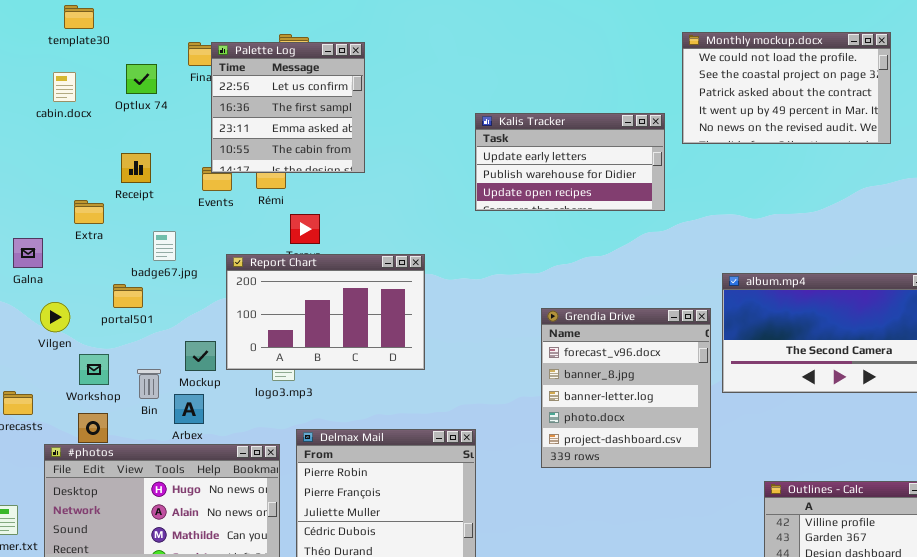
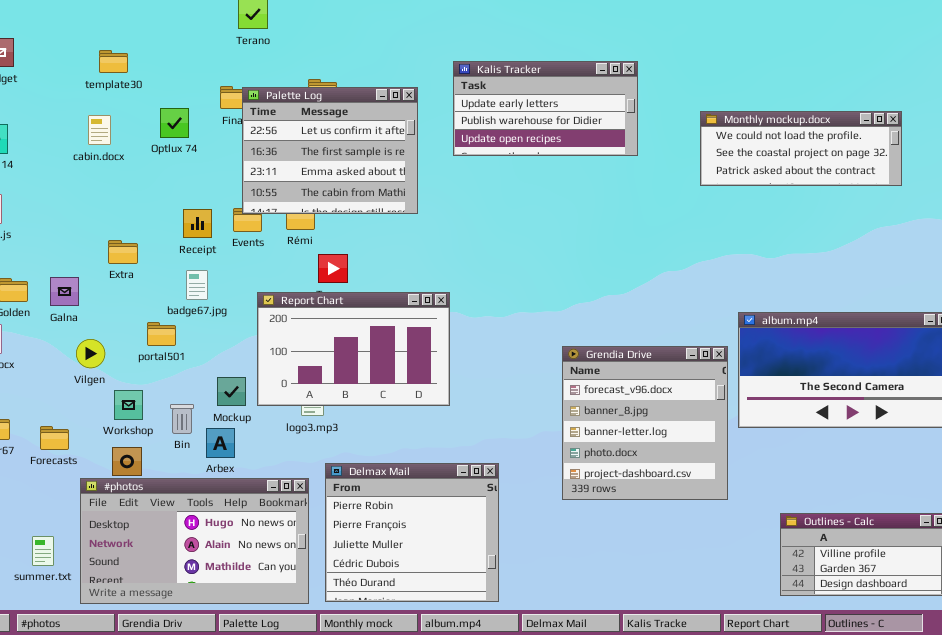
Monthly mockup.docx: [682,32,891,144] -> [700,111,902,186], resized
Palette Log: [211,42,365,173] -> [242,87,418,214], resized
Kalis Tracker: [475,113,665,211] -> [453,61,638,156], moved
Receipt: [121,153,151,183] -> [183,209,212,238], moved

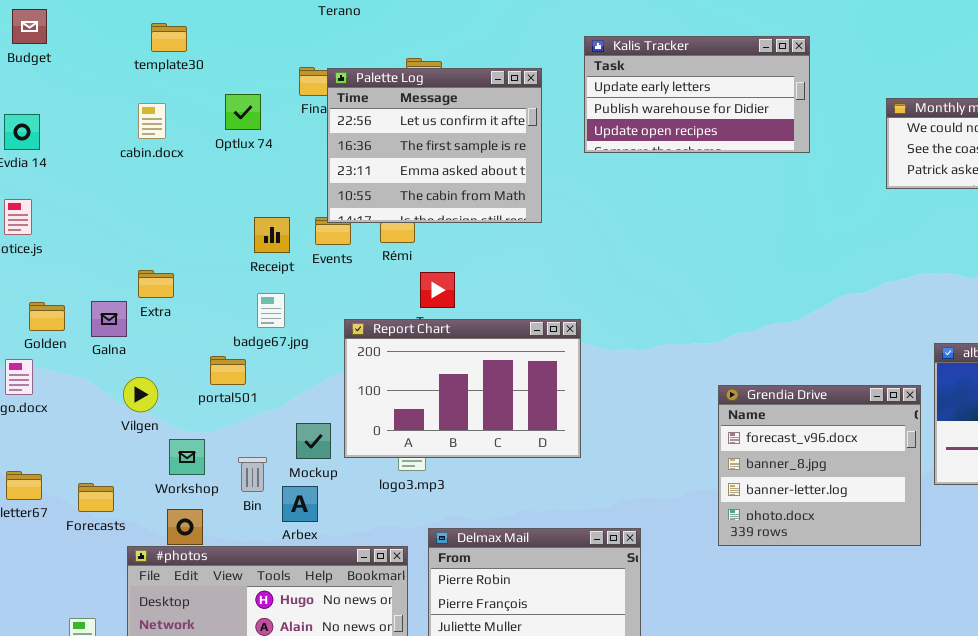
Extra: [108,240,138,264] -> [138,270,174,298], moved
Grendia Drive: [562,346,728,500] -> [718,385,921,546], resized

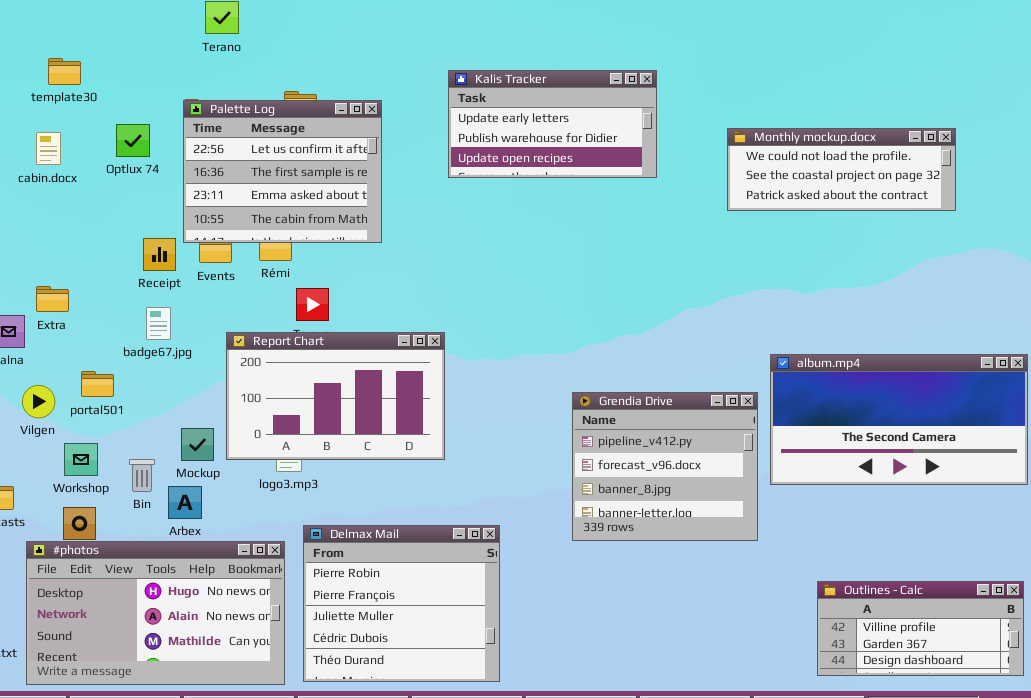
Palette Log: [327,68,542,223] -> [183,100,382,243], moved
portal501: [210,356,246,385] -> [81,371,114,397], moved
Grendia Drive: [718,385,921,546] -> [572,392,758,541], scrolled up 1 row

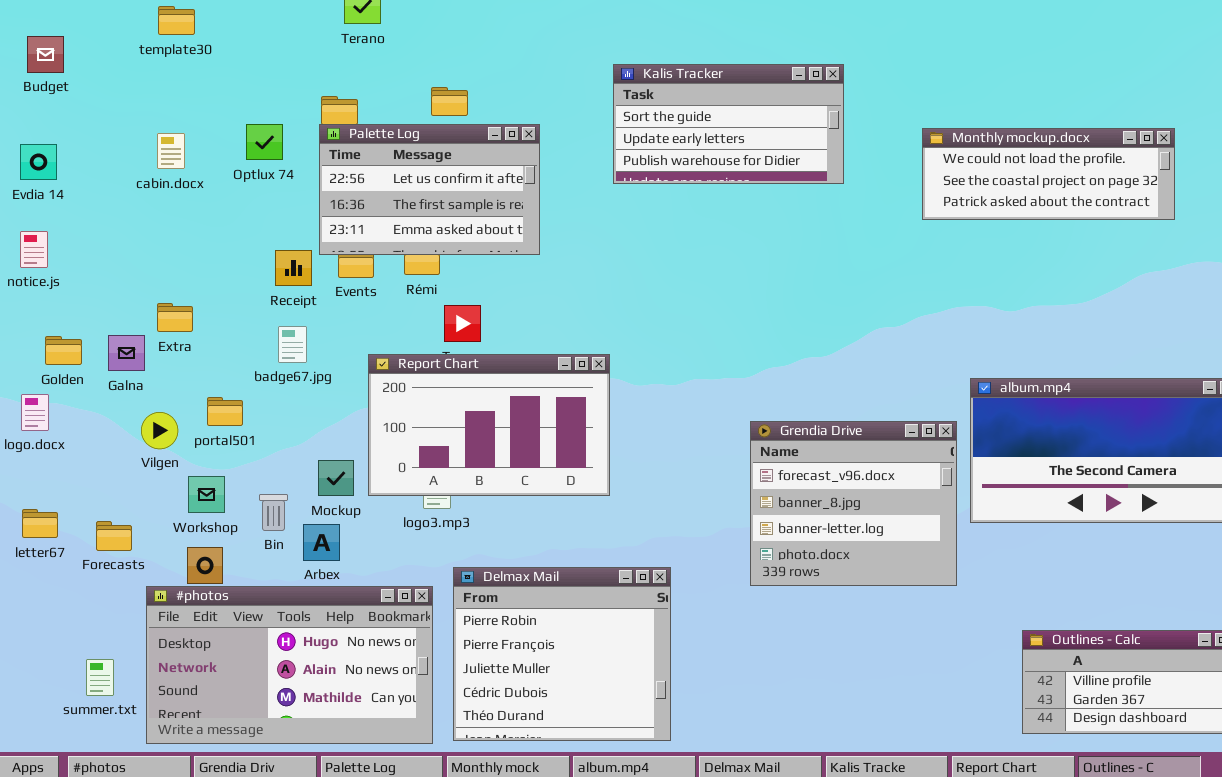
template30: [48,58,81,85] -> [158,6,195,35], moved
Kalis Tracker: [448,70,657,178] -> [613,64,844,184], scrolled up 1 row
Palette Log: [183,100,382,243] -> [319,124,540,255], resized
Grendia Drive: [572,392,758,541] -> [750,421,957,586], scrolled down 1 row

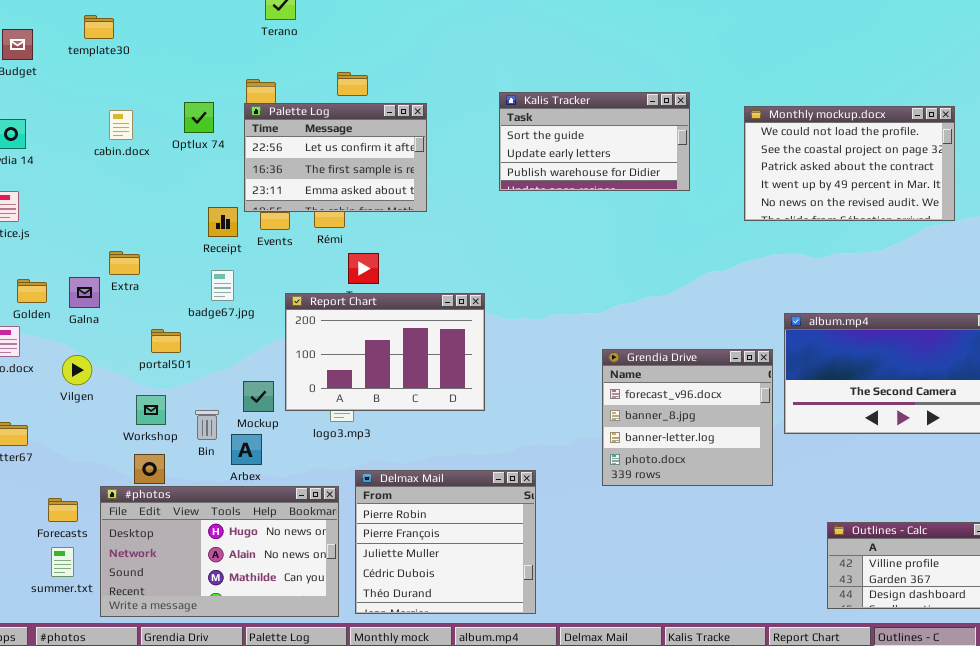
template30: [158,6,195,35] -> [84,15,114,39], moved
Kalis Tracker: [613,64,844,184] -> [499,92,690,191], moved
Monthly mockup.docx: [922,128,1175,220] -> [744,106,955,221], resized
Vilgen: [141,412,178,449] -> [62,355,92,385], moved
Forecasts: [96,521,132,551] -> [48,498,78,522], moved

